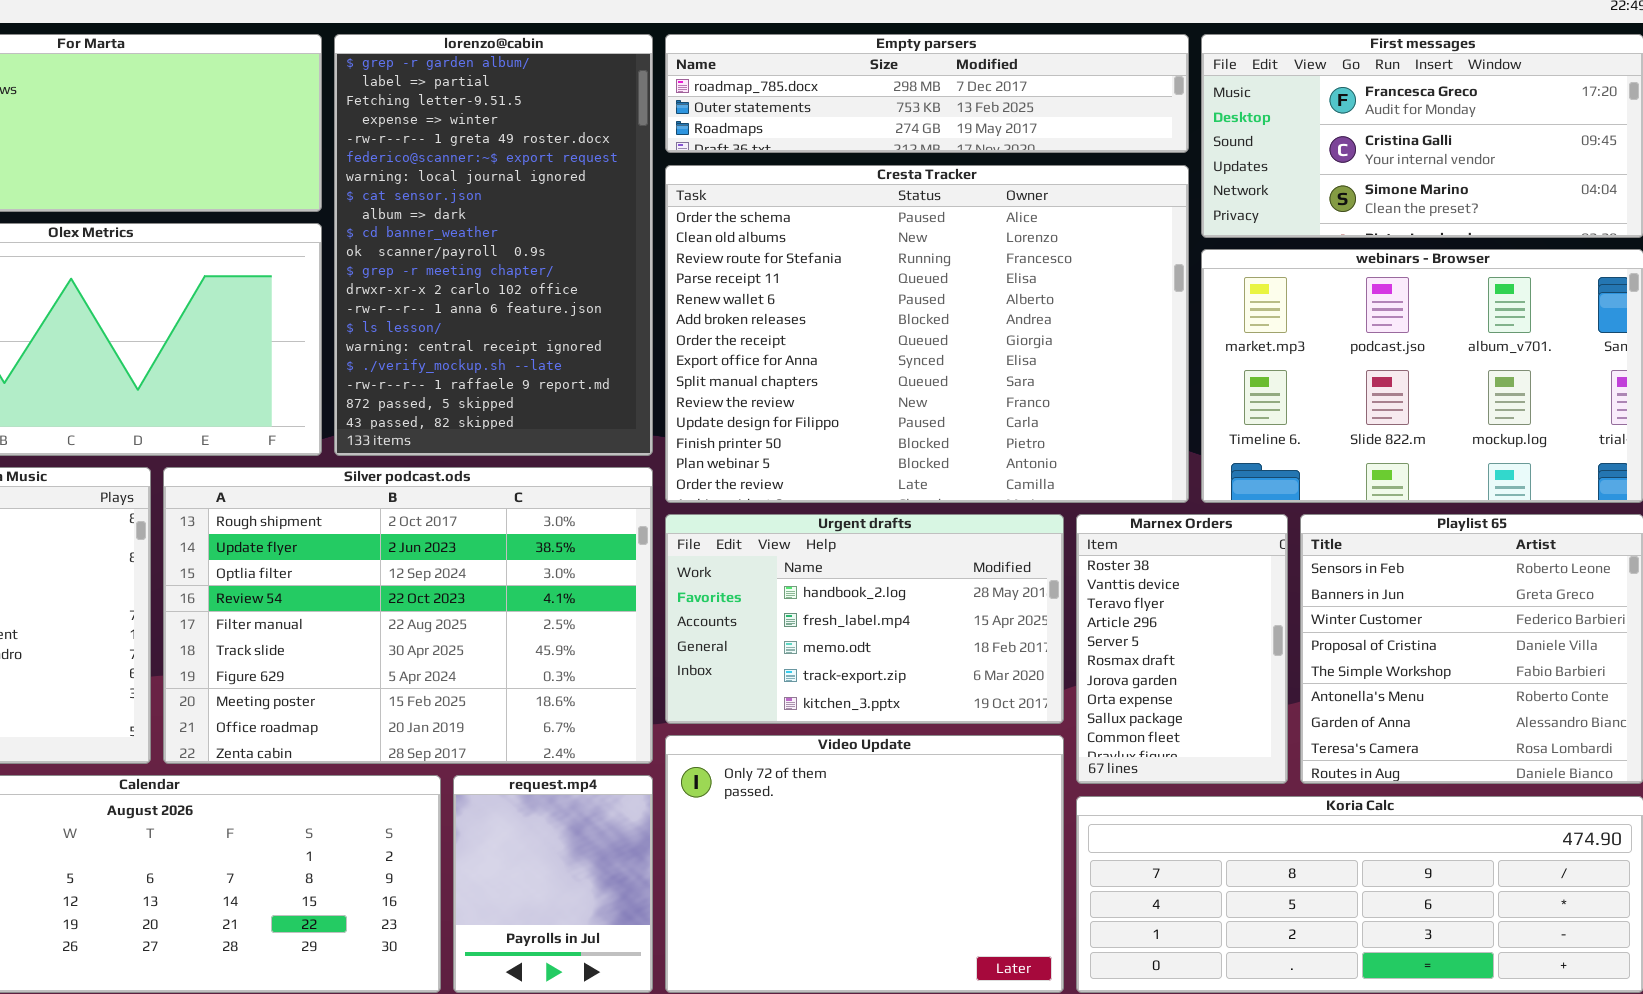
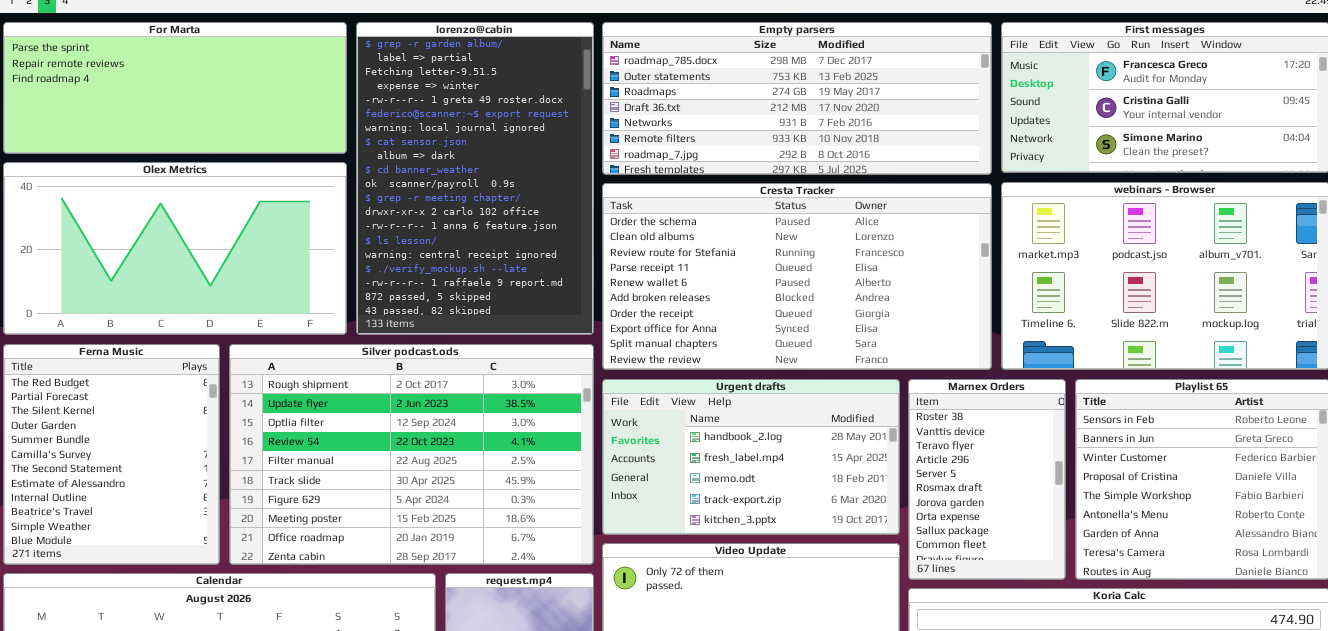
Empty parsers: [665,34,1189,153] -> [602,22,992,175], resized
Cresta Tracker: [665,165,1189,503] -> [602,183,992,370], resized

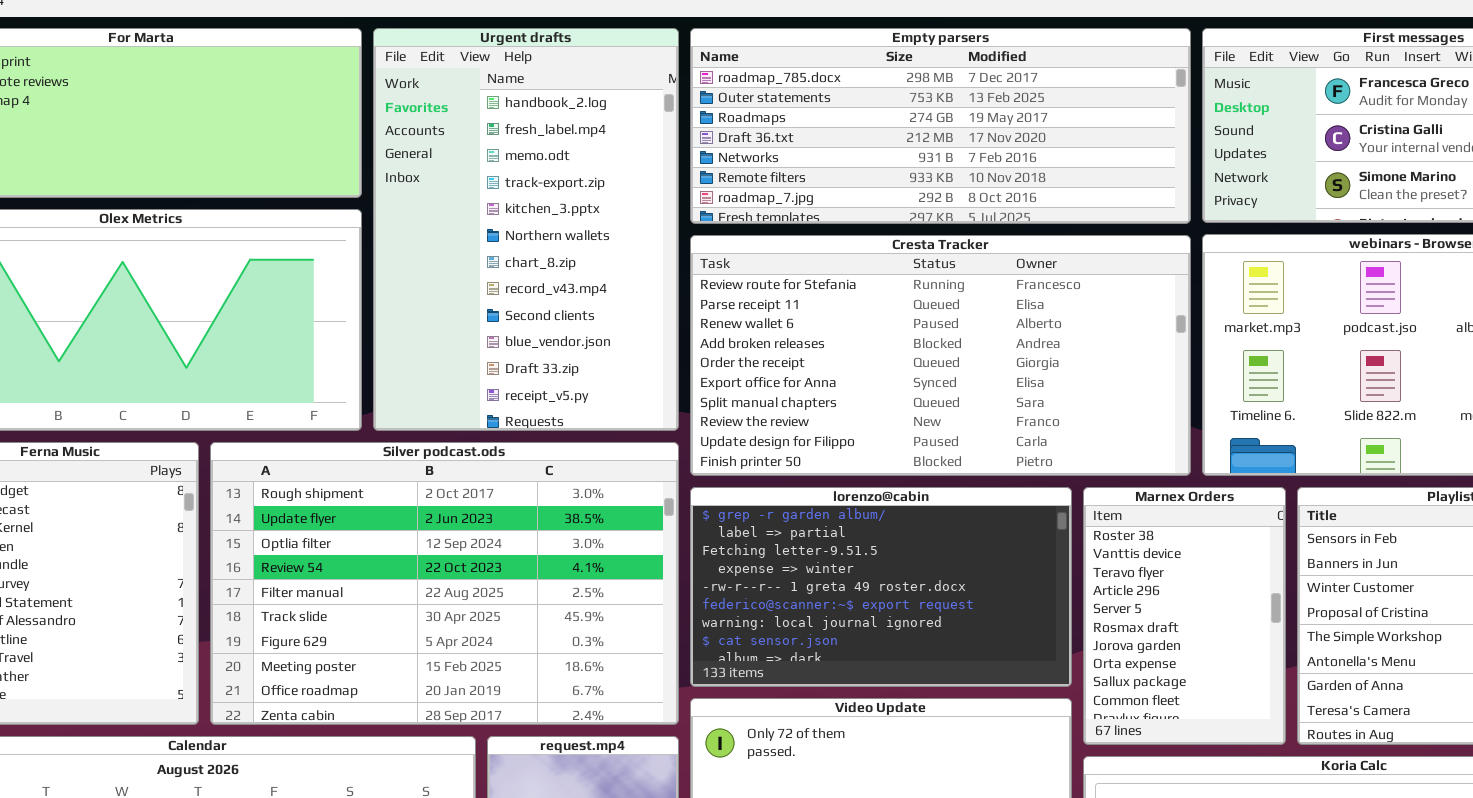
lorenzo@cabin: [356,22,594,335] -> [690,487,1072,687], moved, resized
Cresta Tracker: [602,183,992,370] -> [690,235,1191,476], scrolled down 2 rows
Urgent drafts: [602,379,900,535] -> [373,28,679,431], moved, resized

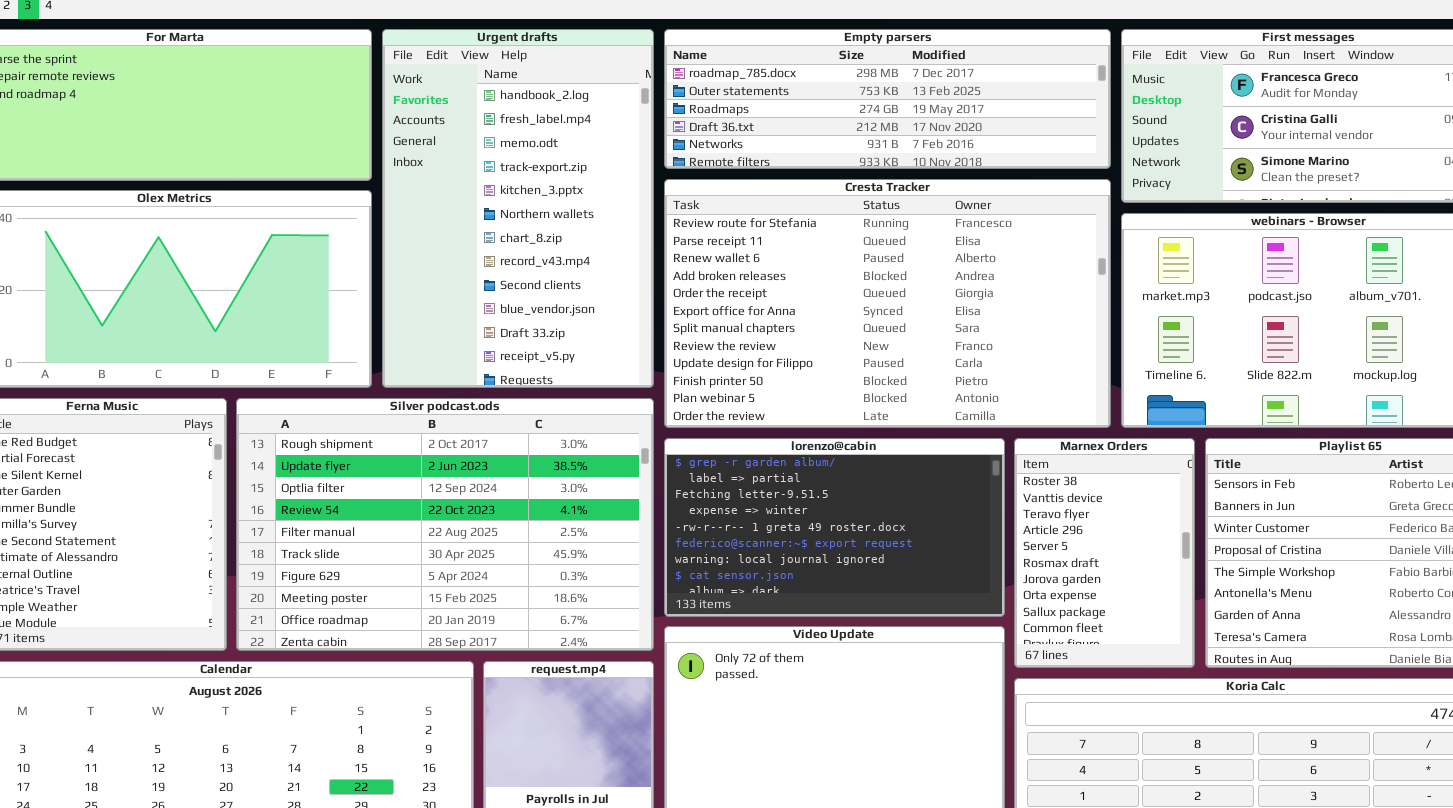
Empty parsers: [690,28,1191,224] -> [664,29,1111,169], resized
Cresta Tracker: [690,235,1191,476] -> [664,179,1111,428], resized

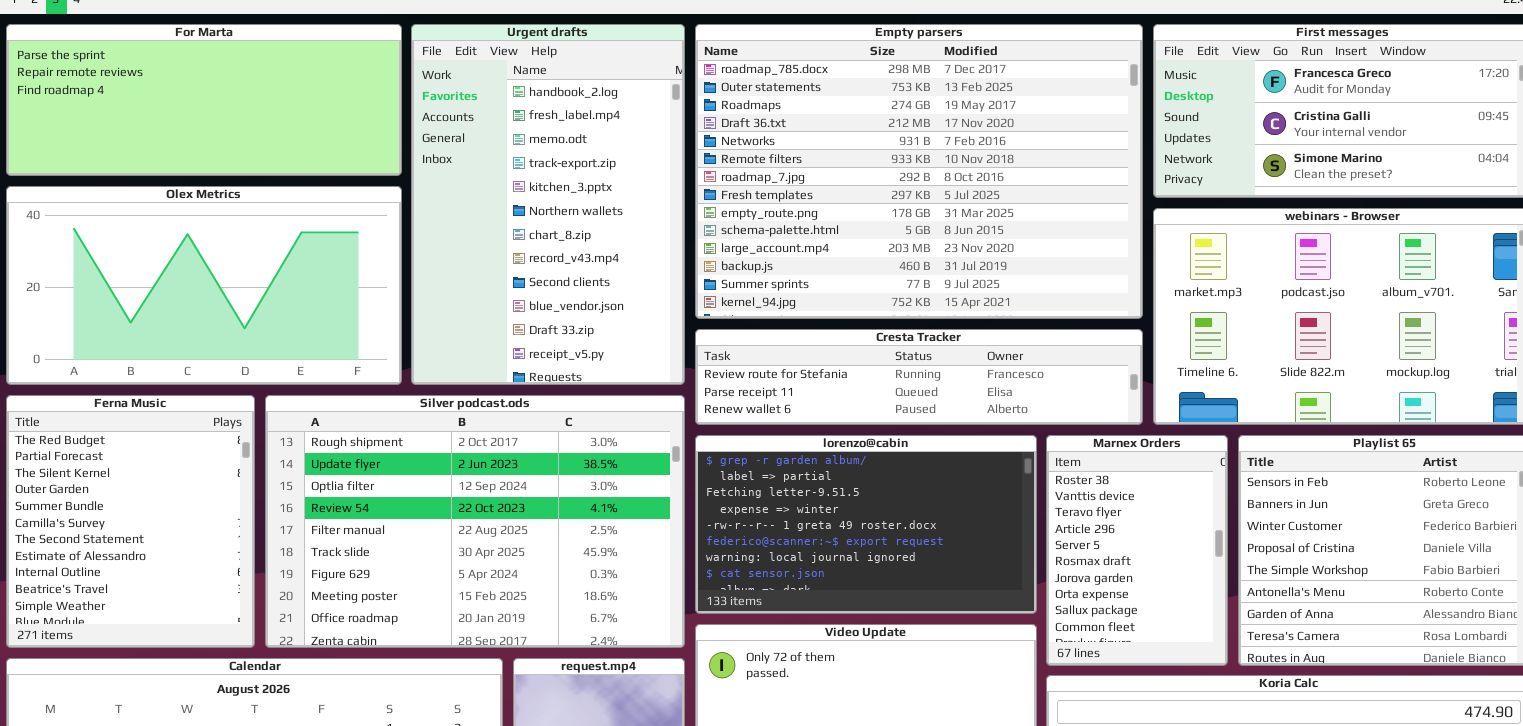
Empty parsers: [664,29,1111,169] -> [695,24,1143,319], resized
Cresta Tracker: [664,179,1111,428] -> [695,329,1143,425], resized

